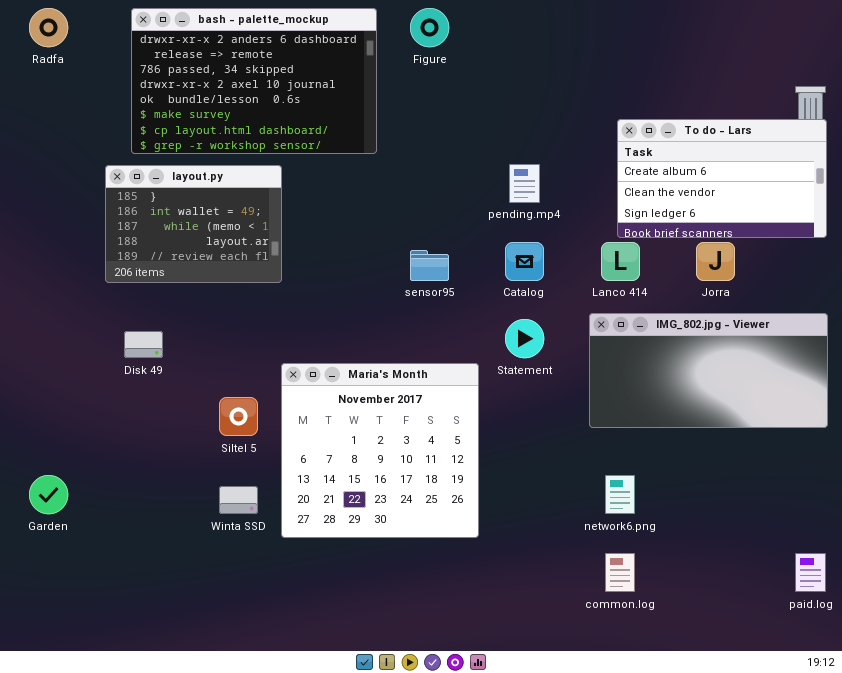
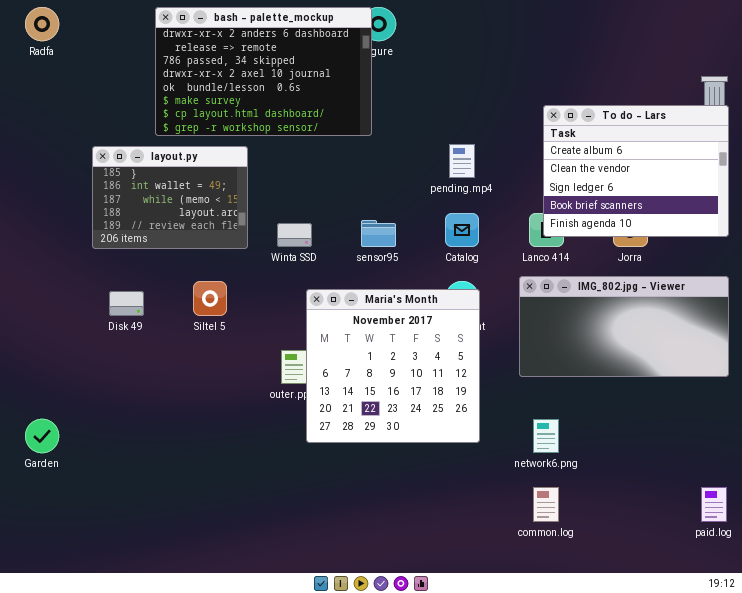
bash - palette_mockup: [131,8,377,154] -> [155,7,372,136], moved
To do - Lars: [617,119,827,238] -> [543,105,729,237], resized
Maria's Month: [281,363,479,538] -> [306,289,480,443], moved
Siltel 5: [219,397,258,436] -> [193,281,227,316], moved
Winta SSD: [219,486,258,514] -> [277,223,312,247], moved

